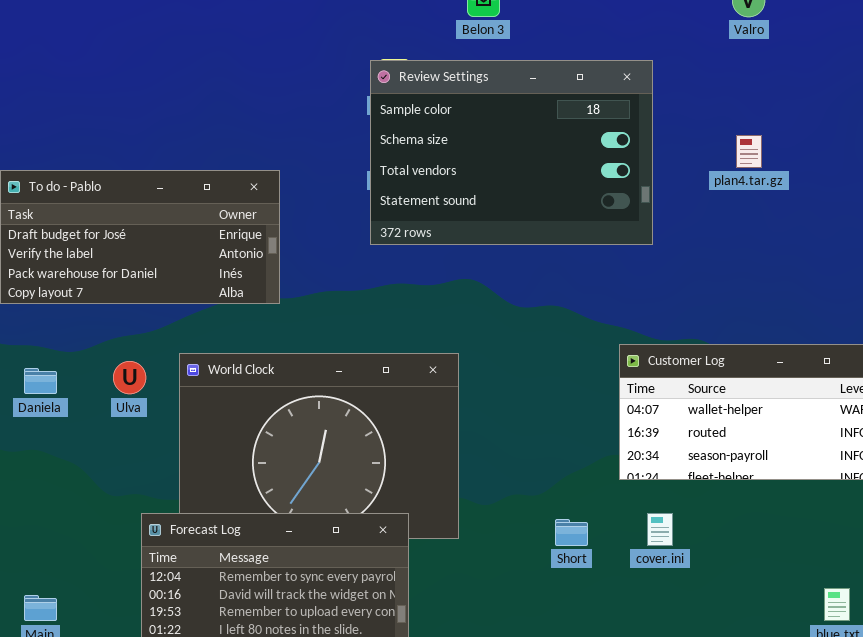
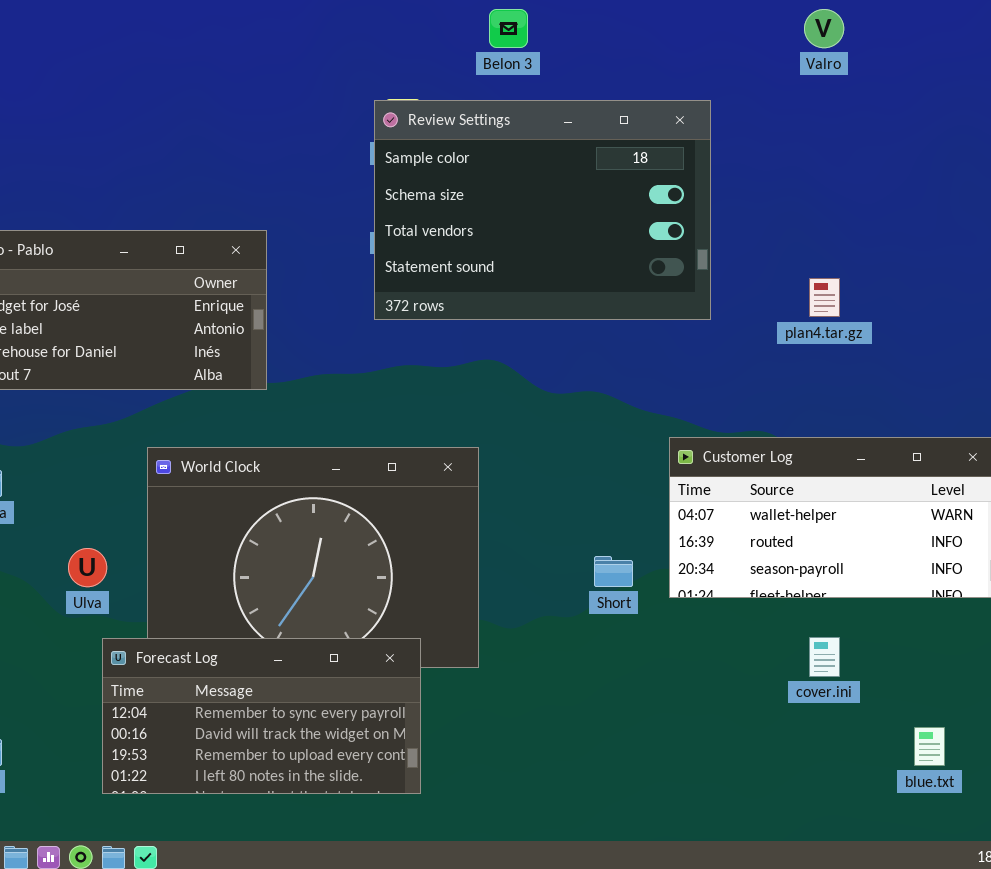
plan4.tar.gz: [736,135,762,168] -> [809,278,840,317], moved
Ulva: [113,361,146,394] -> [68,548,107,587], moved
cover.ini: [647,513,673,546] -> [809,637,840,677], moved
Short: [555,519,588,546] -> [594,556,633,587], moved

